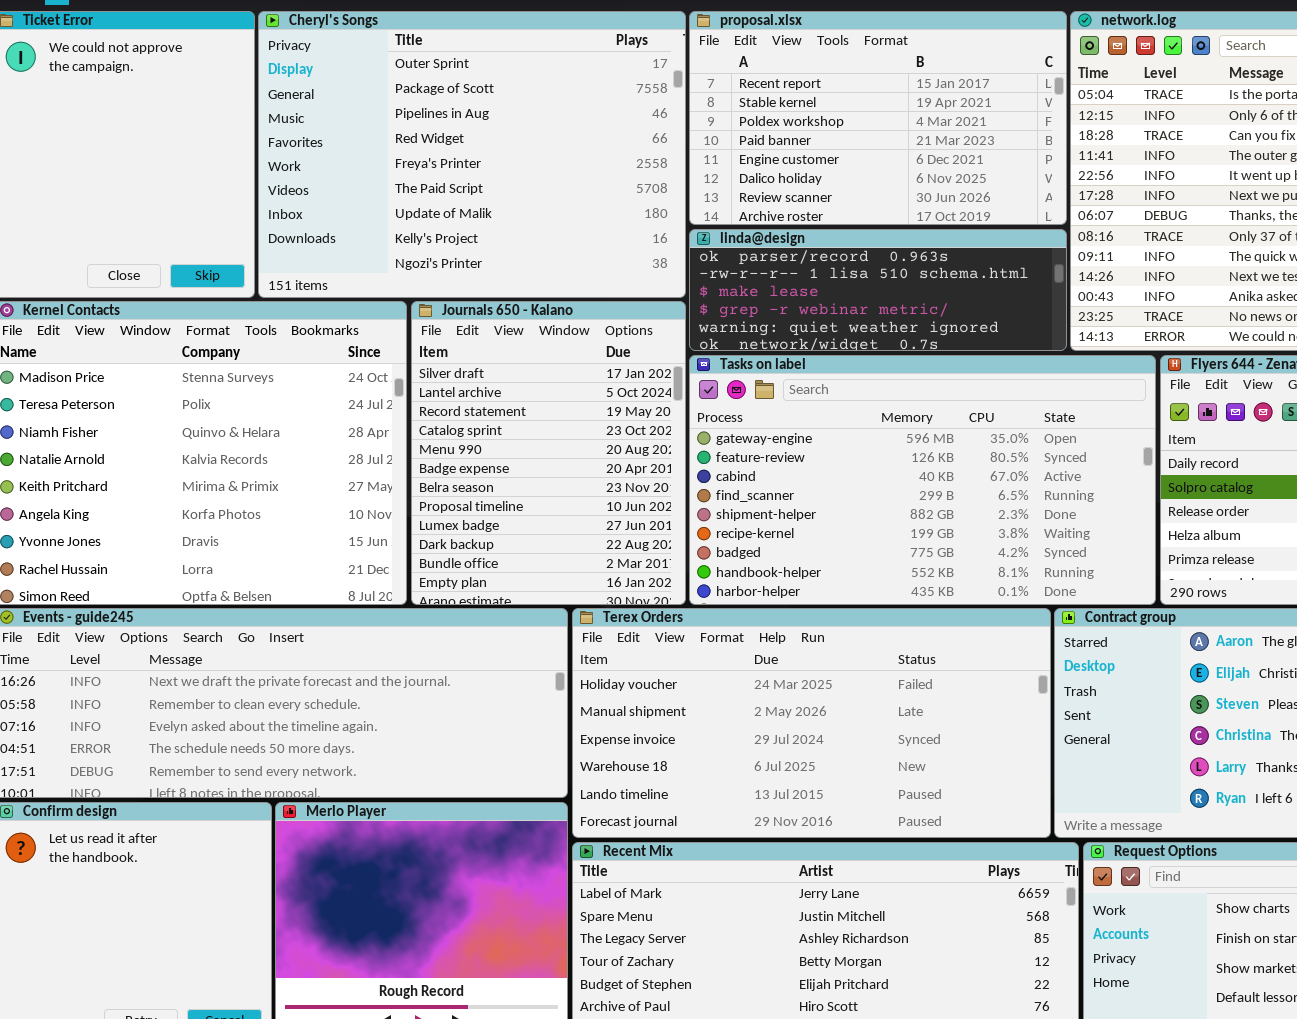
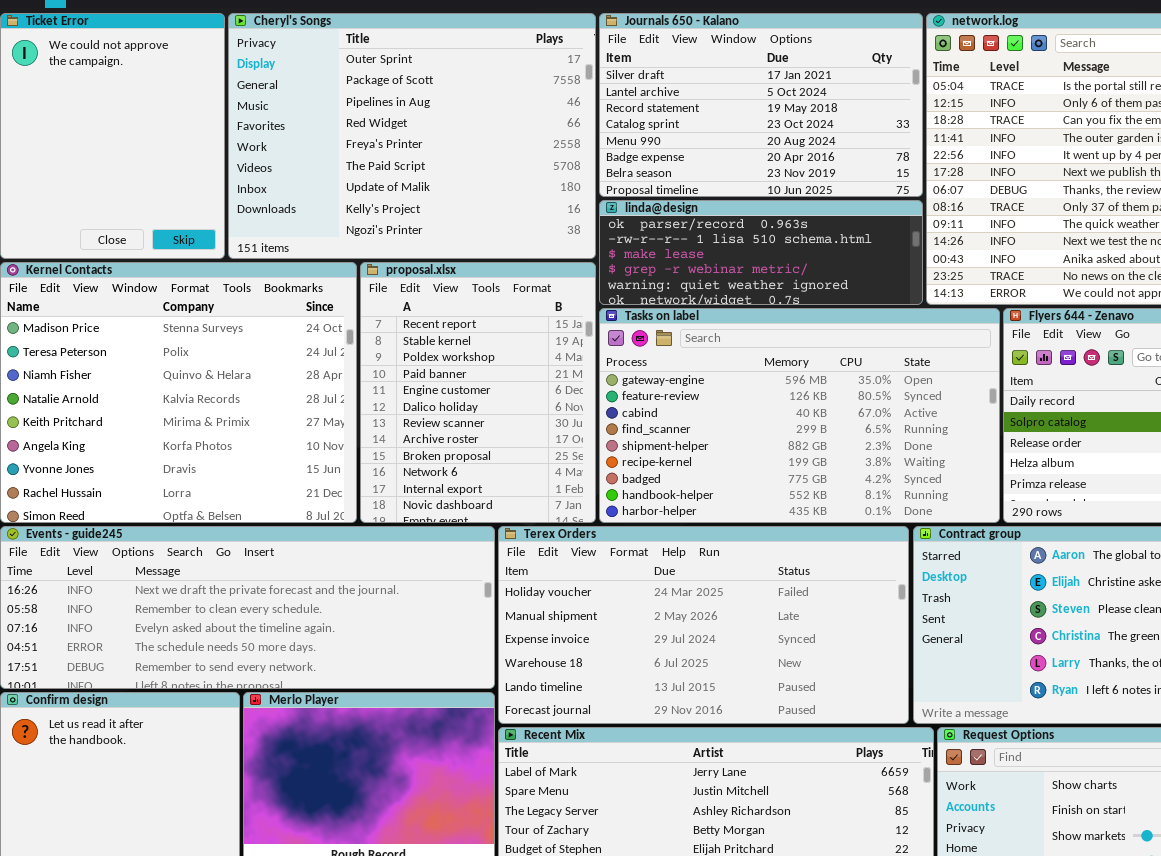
proposal.xlsx: [689,11,1067,225] -> [360,262,596,523], moved, resized
Journals 650 - Kalano: [411,301,686,605] -> [599,13,923,197], moved, resized

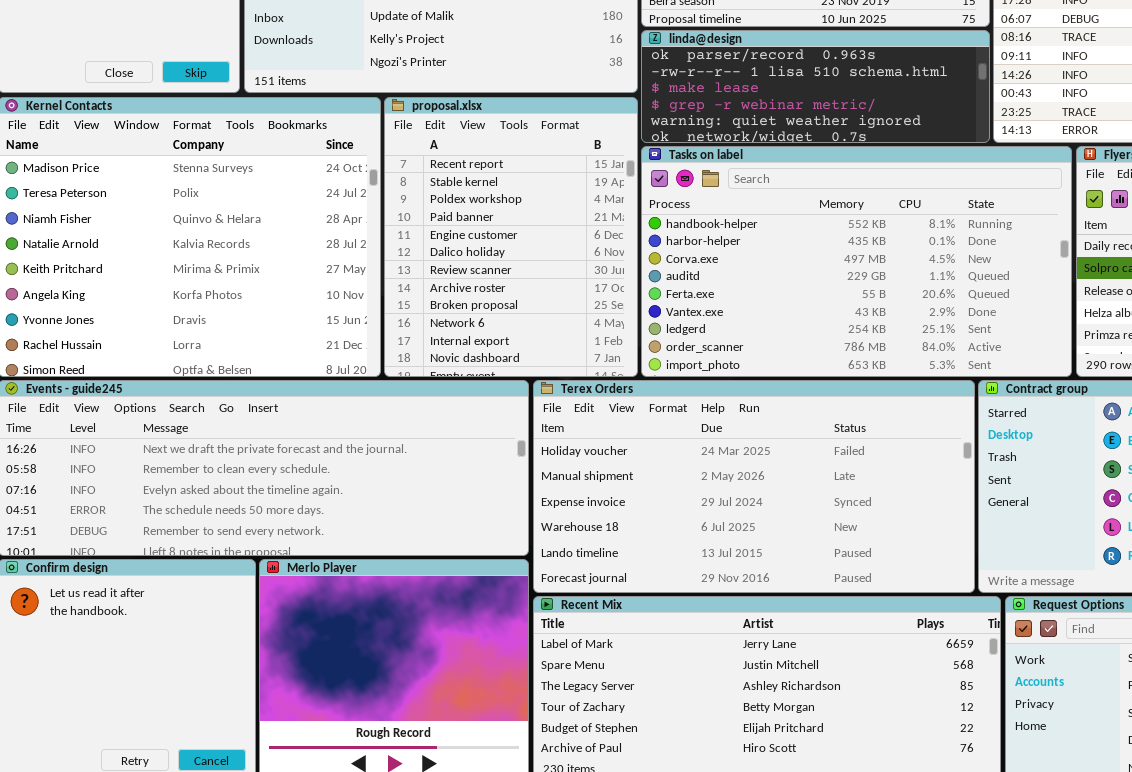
Tasks on label: [599,308,1000,523] -> [641,146,1072,377], scrolled down 7 rows

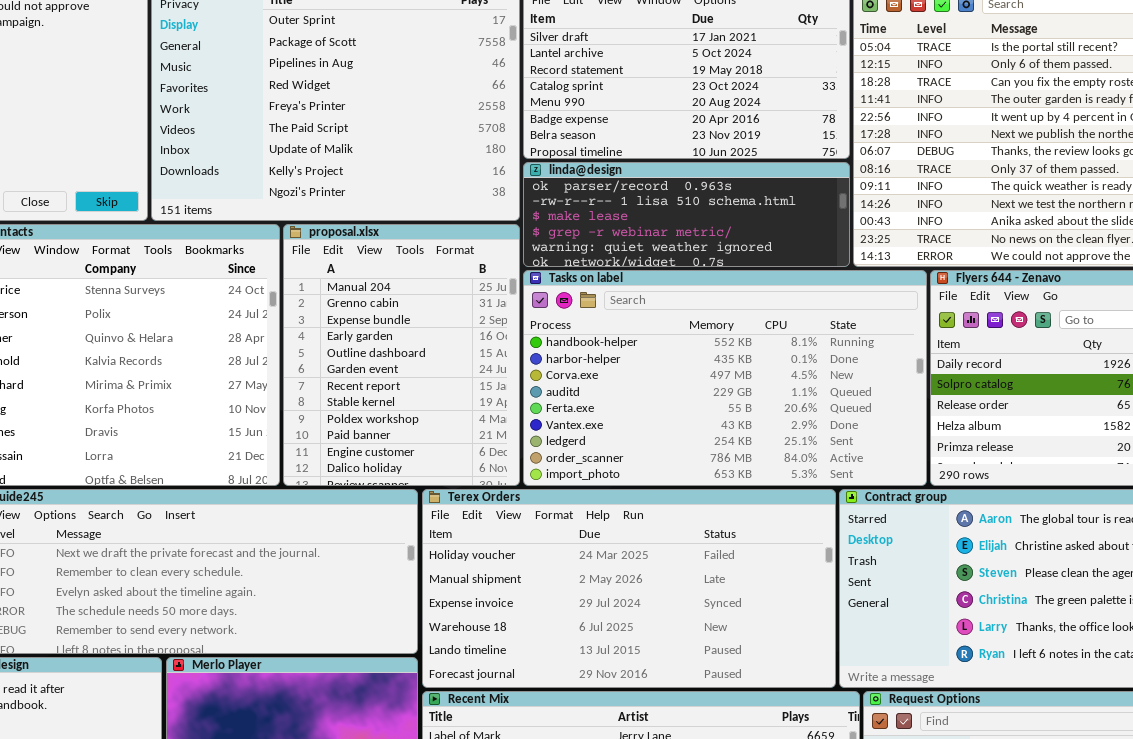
proposal.xlsx: [384,97,638,377] -> [283,224,520,486], scrolled up 6 rows

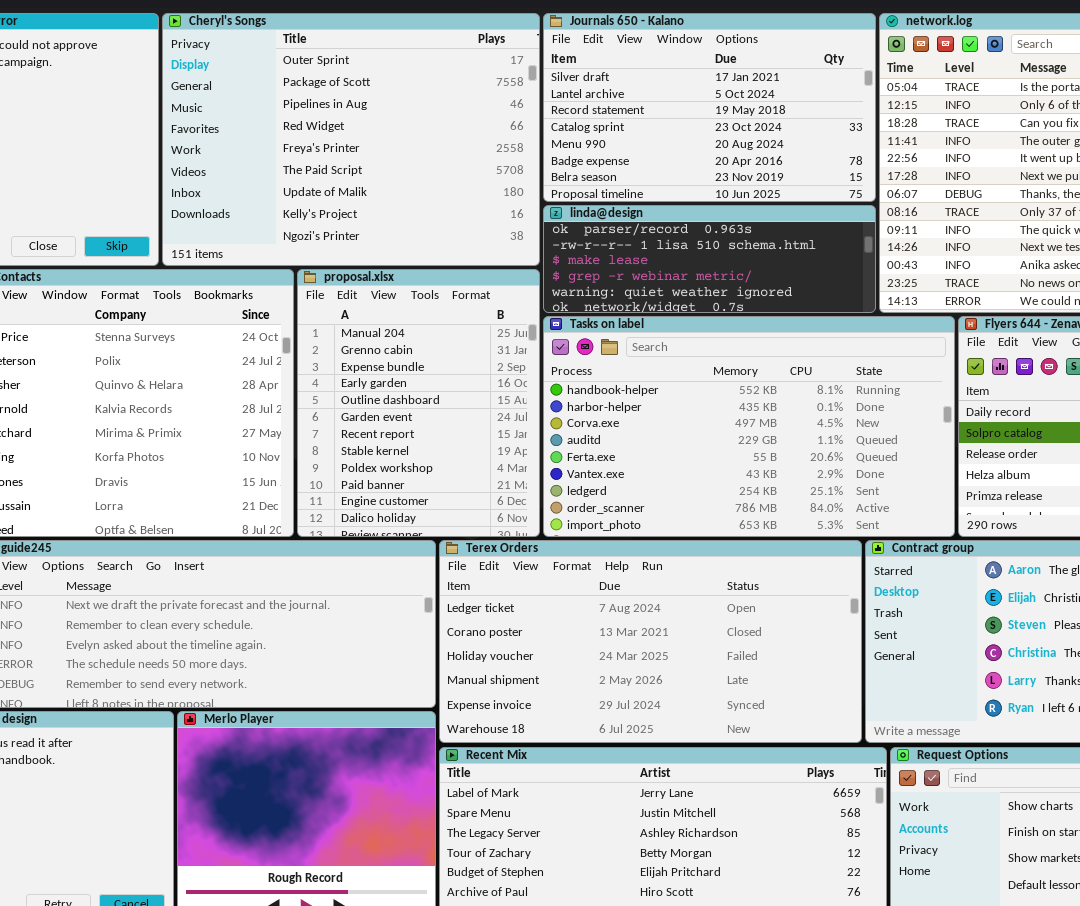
Terex Orders: [422,489,836,688] -> [439,540,862,743], scrolled up 2 rows

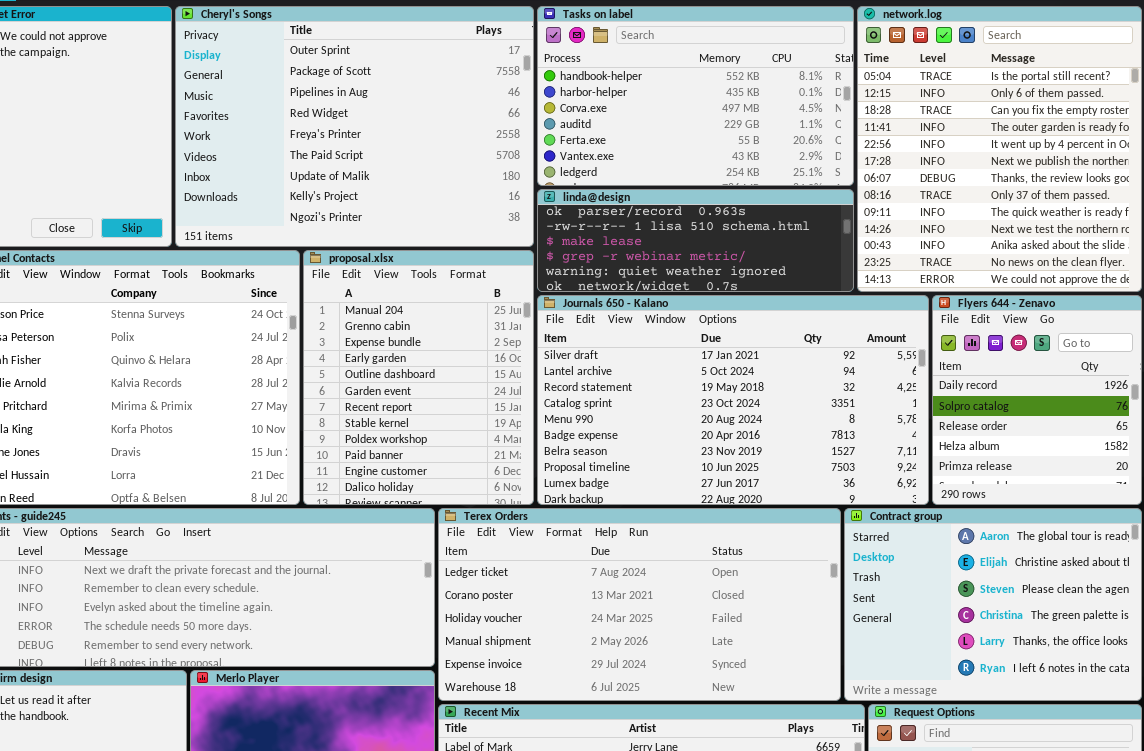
Journals 650 - Kalano: [543,13,876,202] -> [537,295,929,505], moved, resized
Tasks on label: [543,316,955,537] -> [537,6,854,186], moved, resized

